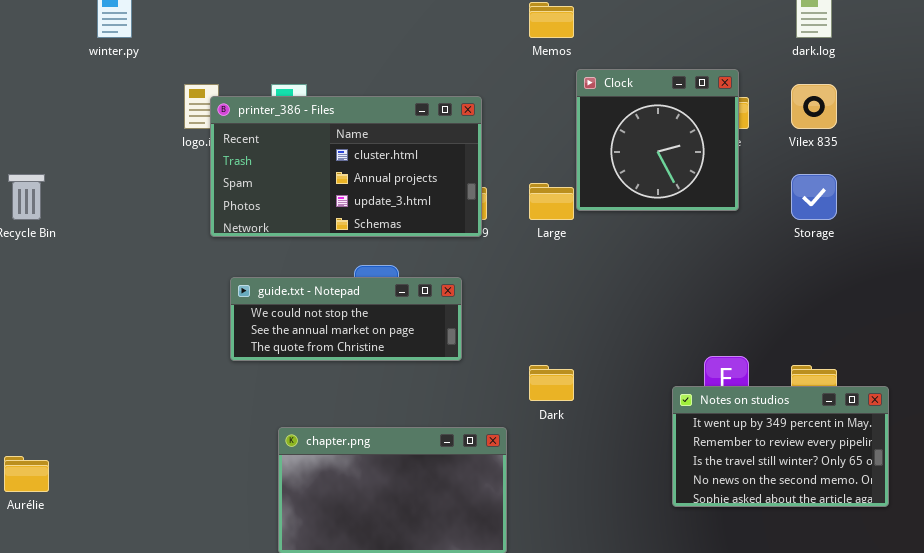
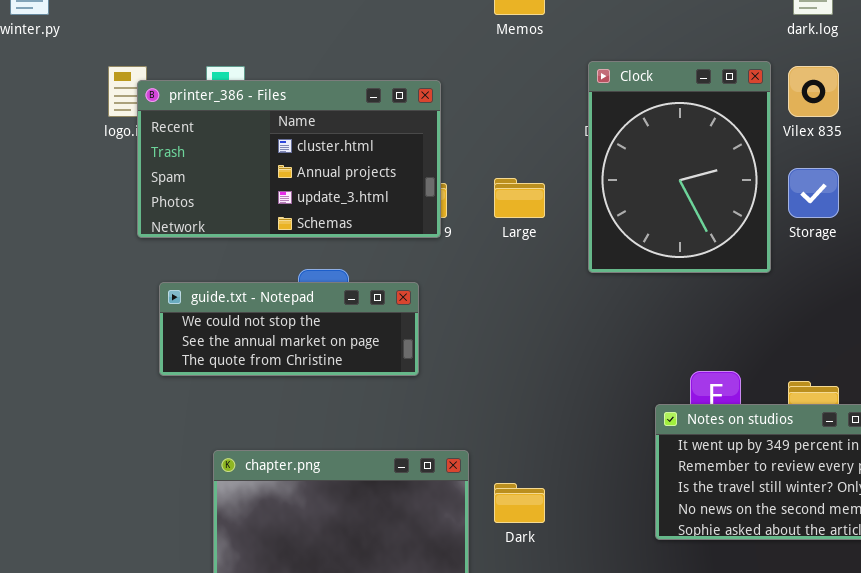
Clock: [576,69,739,211] -> [588,61,771,273], moved, resized
Dark: [529,365,574,401] -> [494,483,545,523], moved

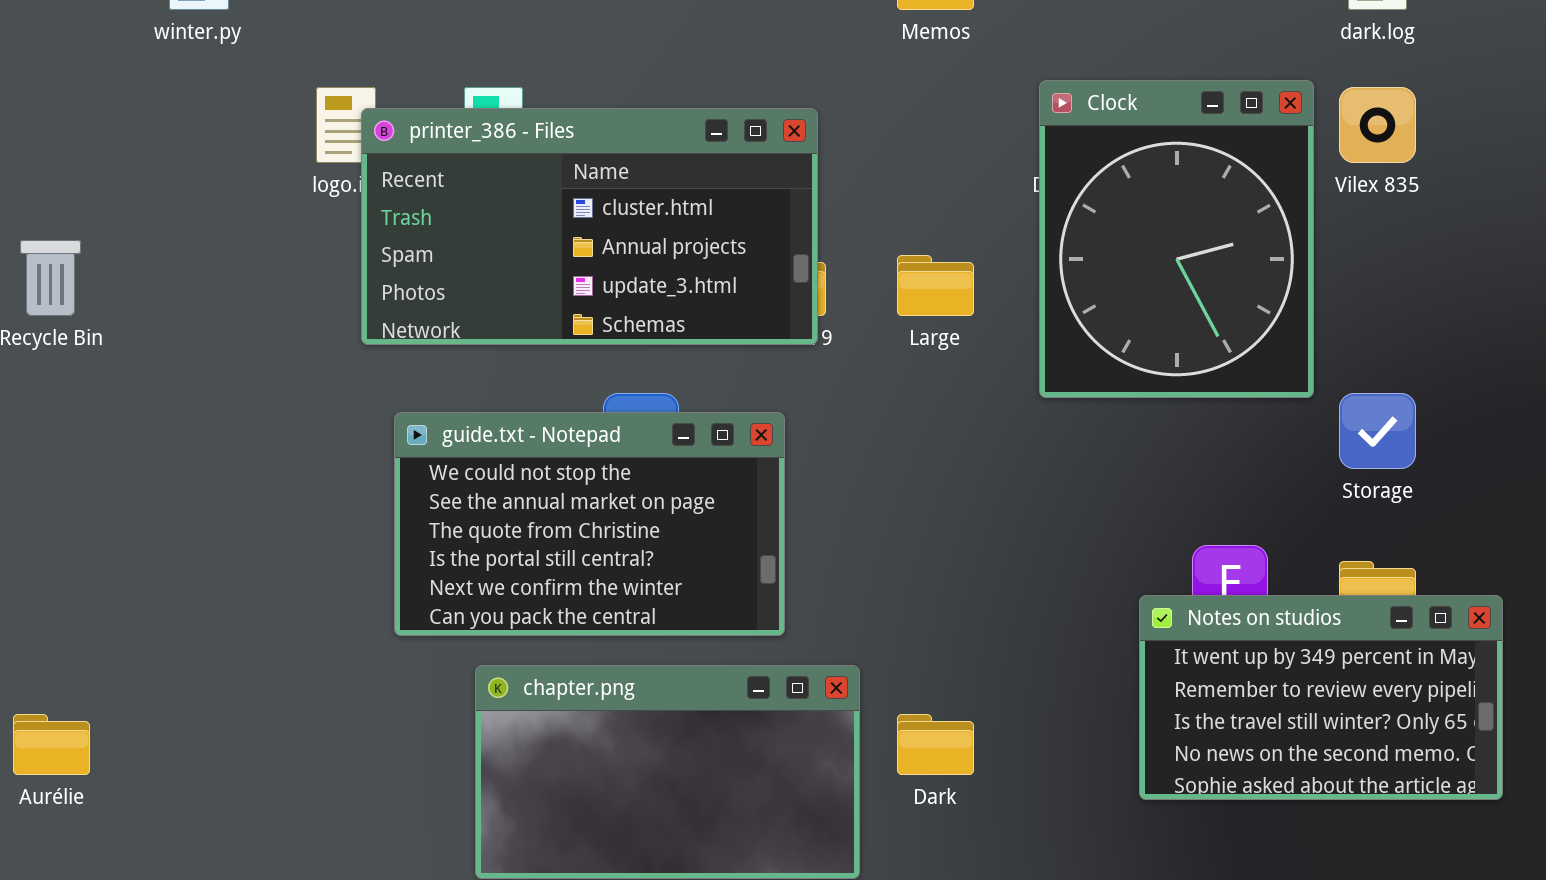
Storage: [788,168,839,218] -> [1339,393,1416,469], moved
guide.txt - Notepad: [159,282,419,376] -> [394,412,785,636], resized

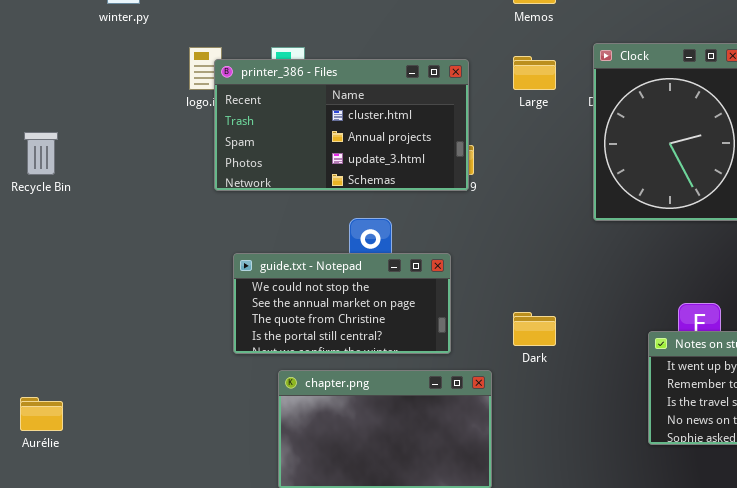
Large: [897,255,974,316] -> [513,56,556,90], moved
guide.txt - Notepad: [394,412,785,636] -> [233,253,451,354], resized
Dark: [897,714,974,775] -> [513,312,556,346], moved

